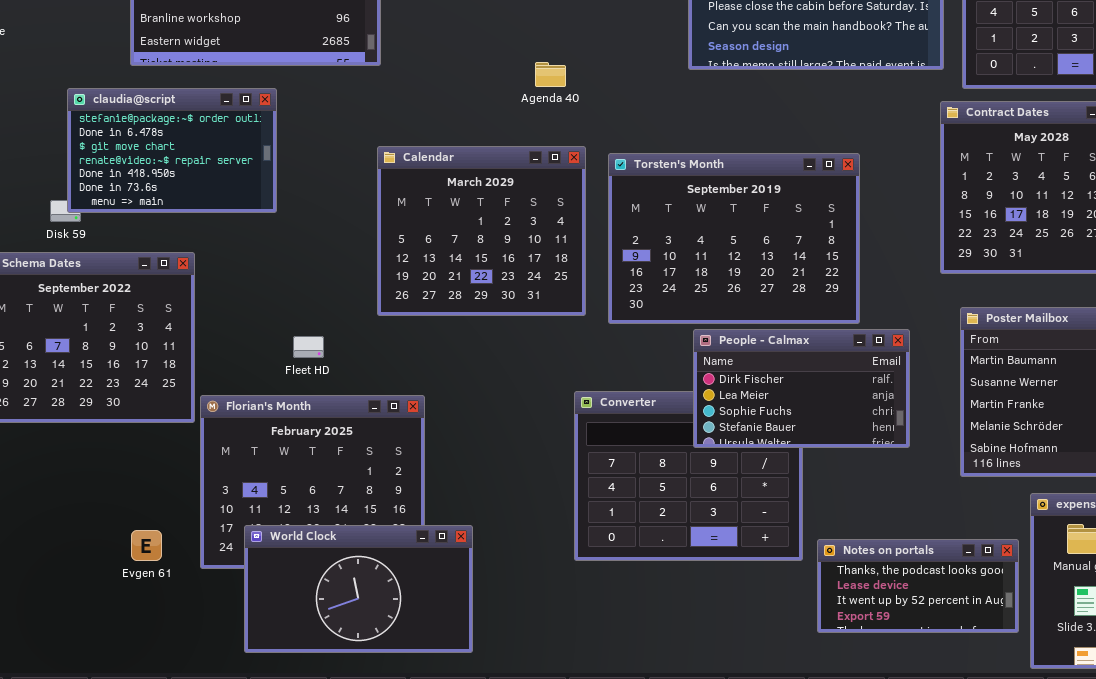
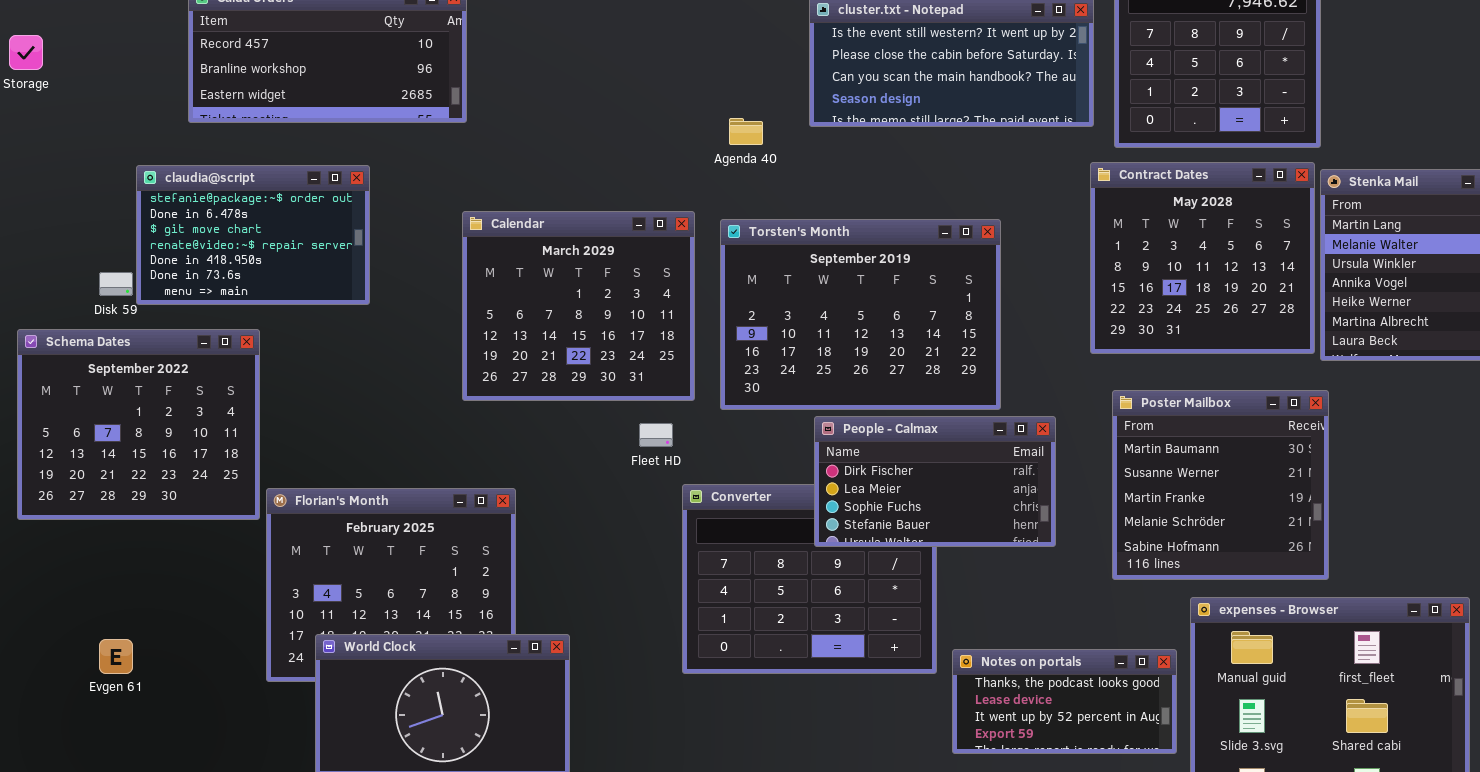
Agenda 40: [535,62,566,87] -> [729,118,763,145], moved
claudia@script: [67,88,277,213] -> [136,165,370,305], moved
Fleet HD: [293,336,324,358] -> [639,423,673,447], moved
Evgen 61: [131,530,162,561] -> [99,639,133,674], moved

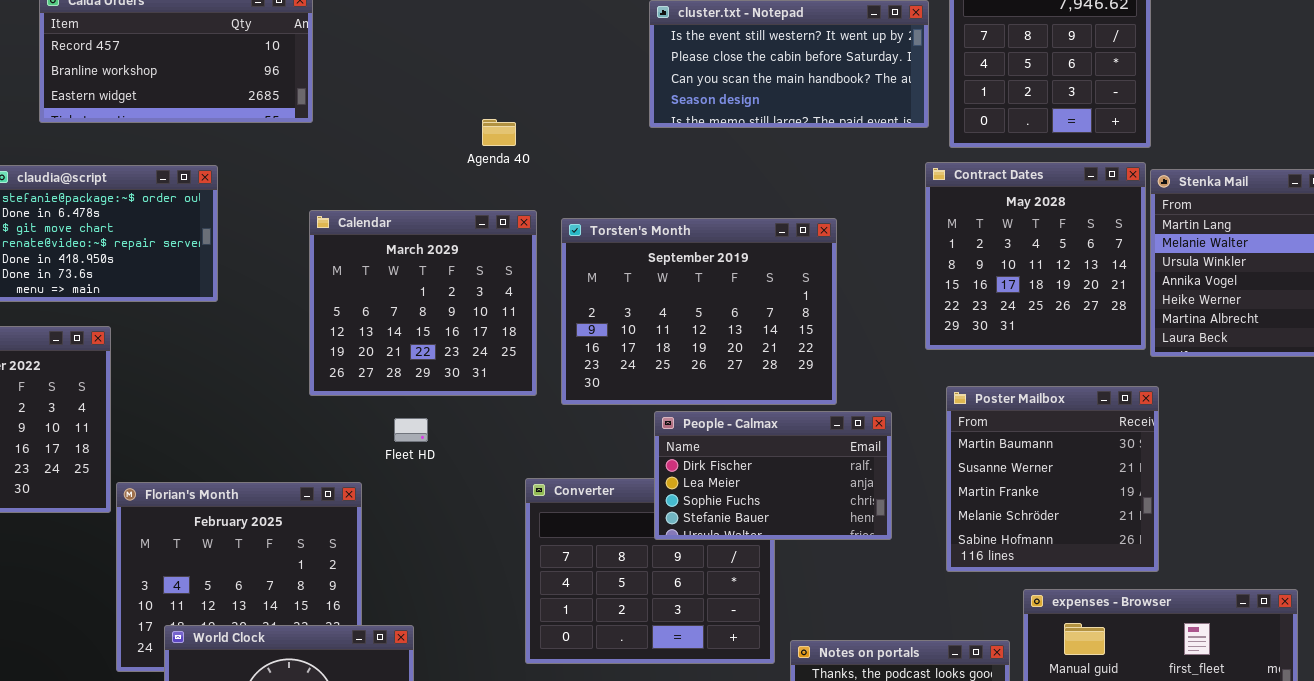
Agenda 40: [729,118,763,145] -> [482,119,516,146], moved
Fleet HD: [639,423,673,447] -> [394,418,428,442], moved

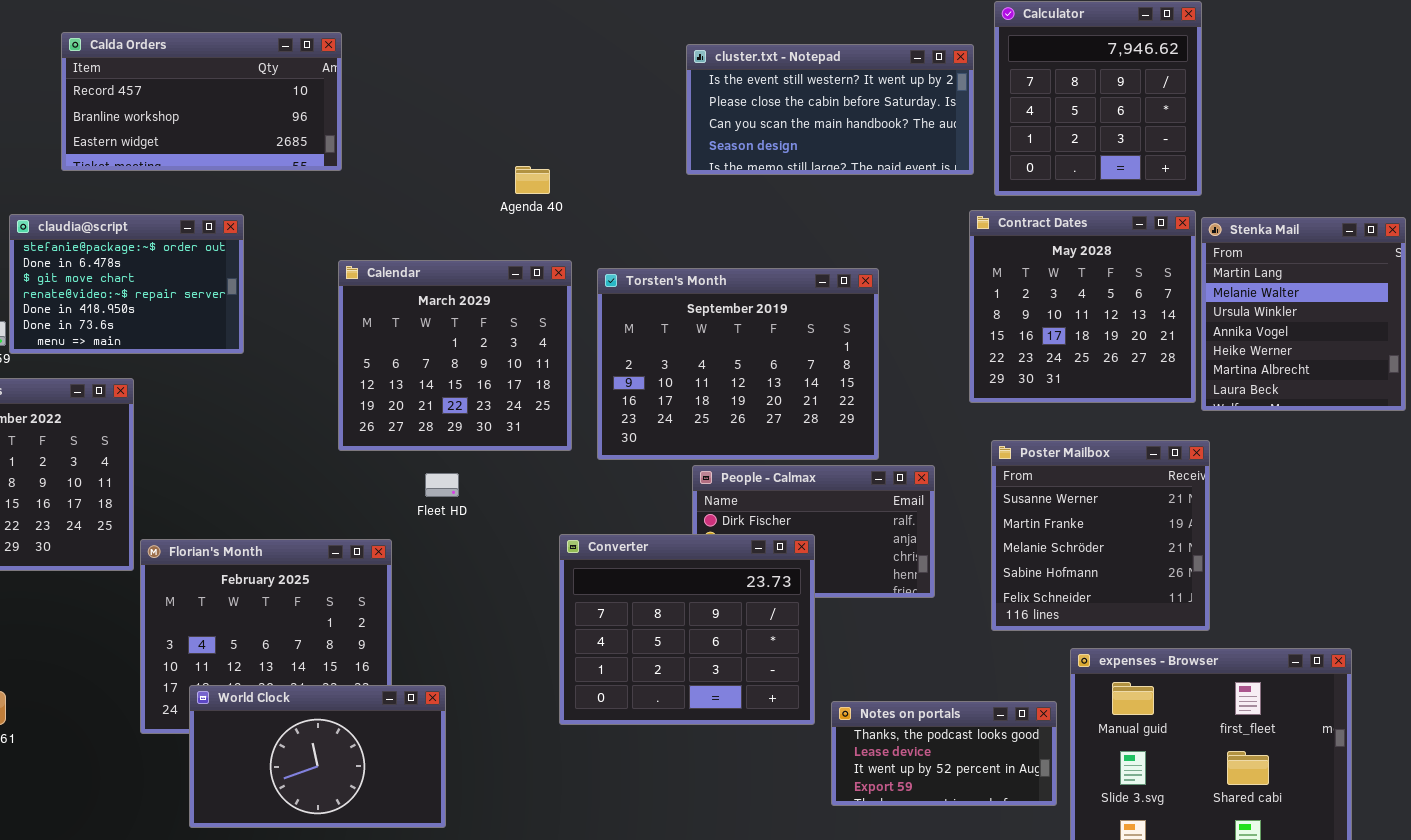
Poster Mailbox: [946,386,1159,572] -> [991,440,1210,631], scrolled down 1 row
Converter: [525,478,775,664] -> [559,534,815,725], raised

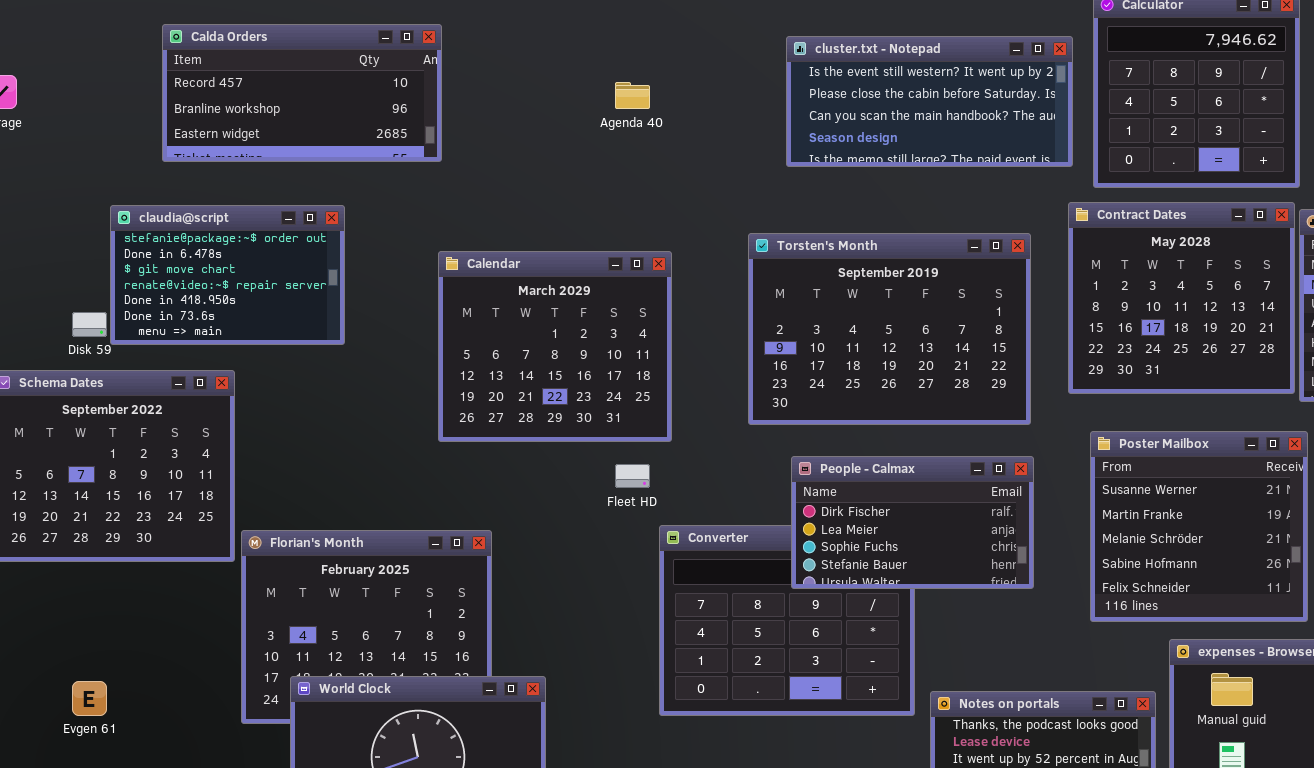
Agenda 40: [515,166,550,194] -> [615,82,650,109], moved
Torsten's Month: [597,268,879,460] -> [748,233,1031,425], moved
People - Calmax: [692,465,935,598] -> [791,456,1034,589], raised
Fleet HD: [425,473,459,497] -> [615,464,650,488], moved

